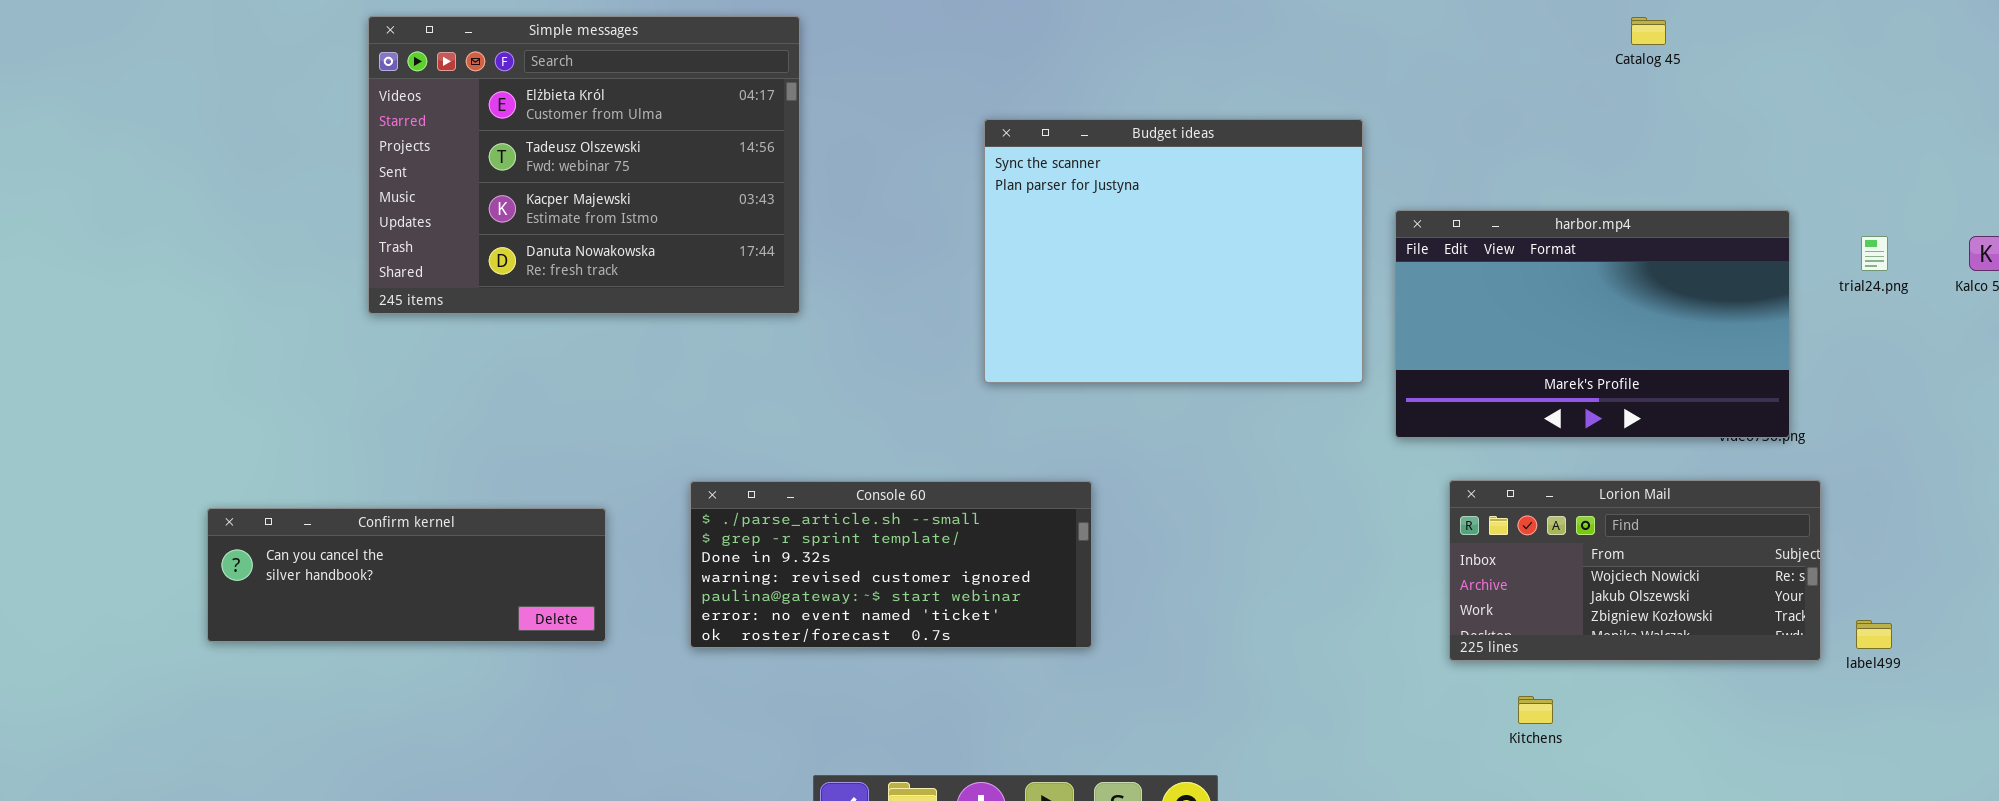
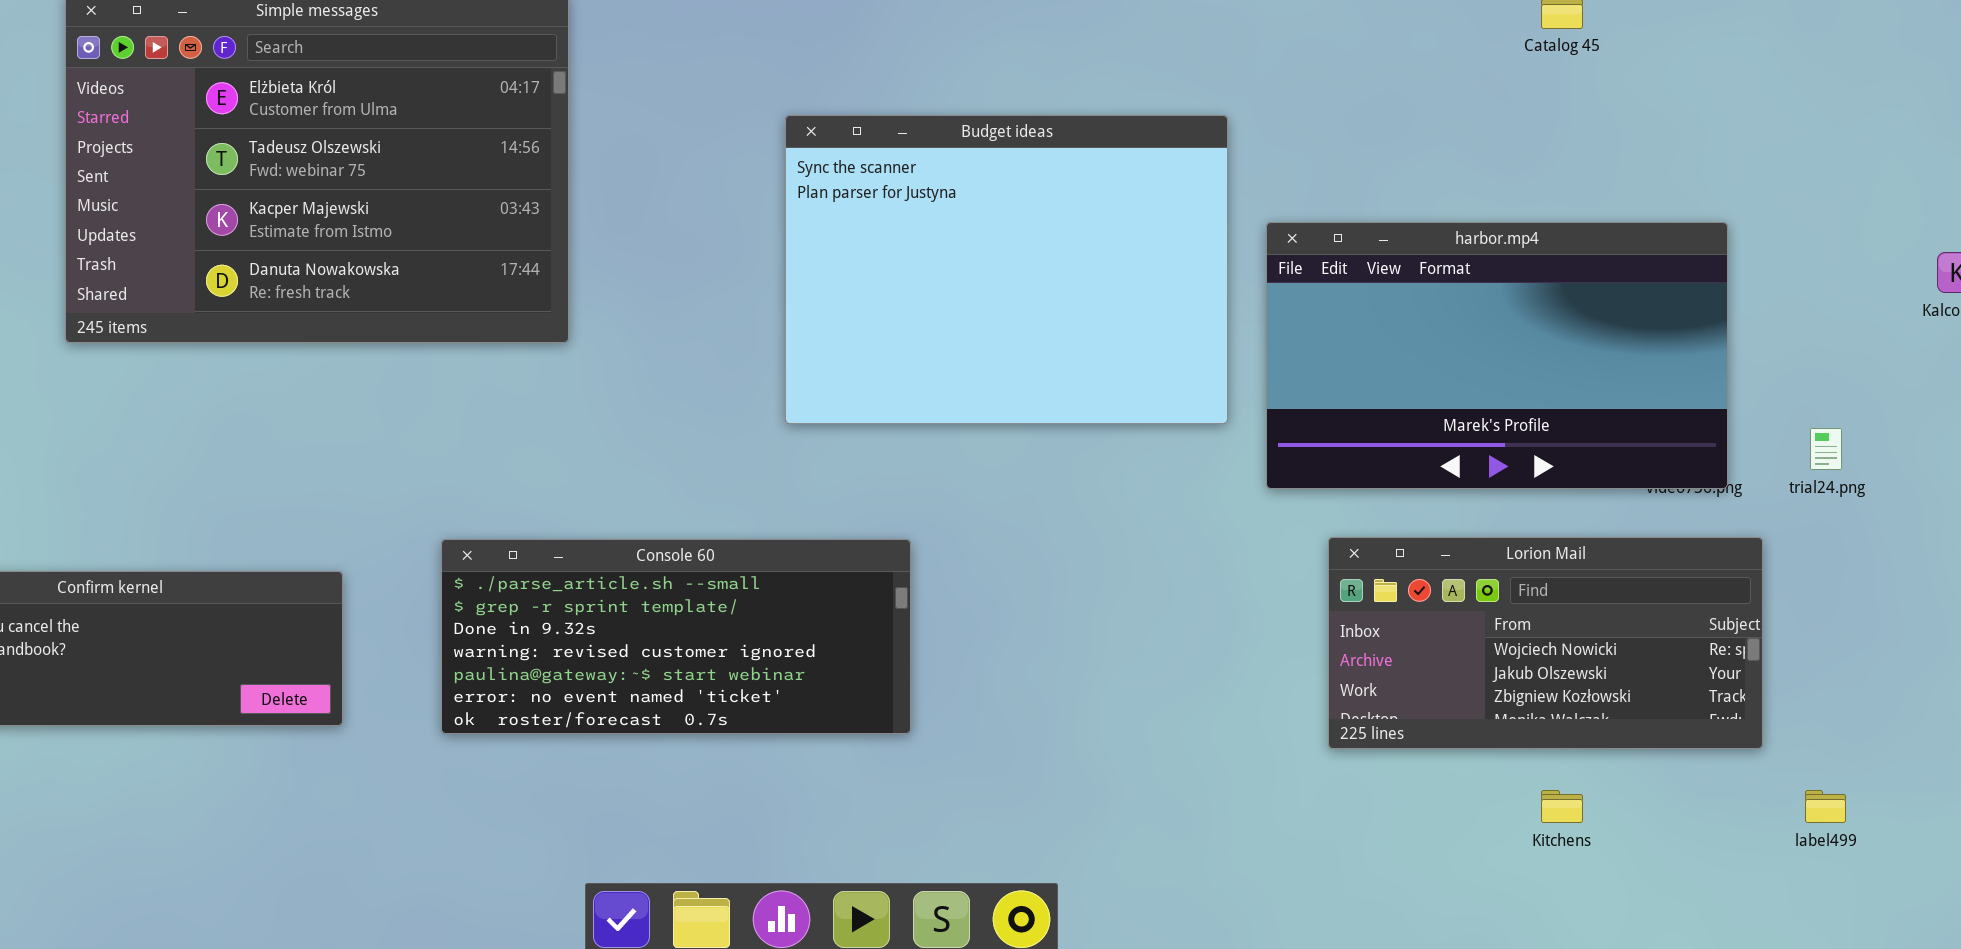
trial24.png: [1861,236,1888,271] -> [1810,428,1842,470], moved
label499: [1856,620,1892,649] -> [1805,790,1846,823], moved
Kitchens: [1518,696,1553,724] -> [1541,790,1583,823], moved

